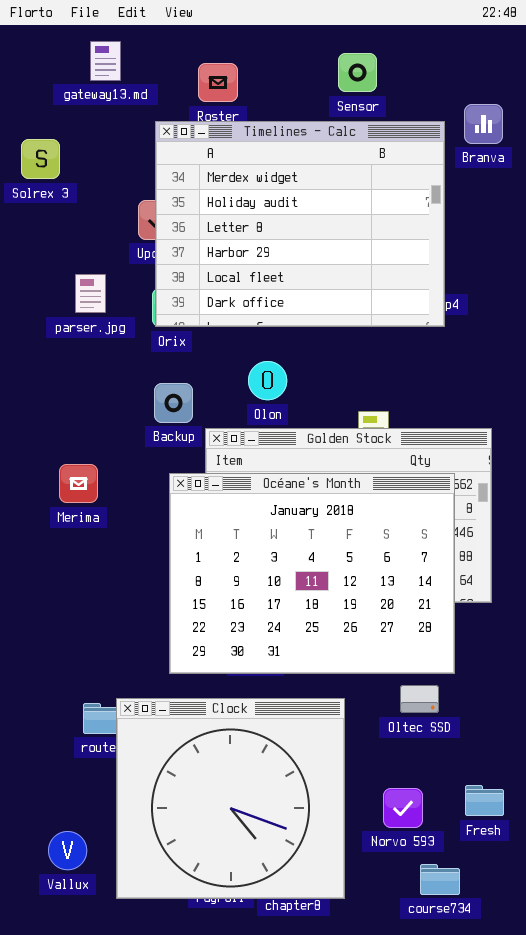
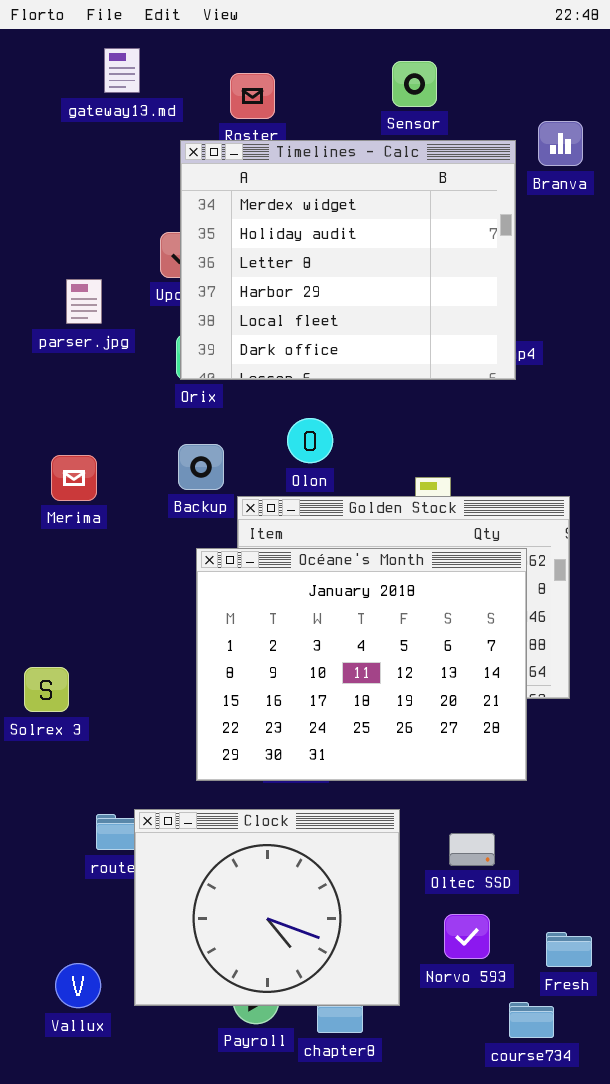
Solrex 3: [21,139,60,179] -> [24,667,69,712], moved
parser.jpg: [75,274,106,313] -> [66,279,102,324], moved
Merima: [59,464,98,503] -> [51,455,97,501], moved
Oltec SSD: [400,685,439,713] -> [449,833,495,866], moved
Clock: [116,698,345,899] -> [134,809,400,1006], resized
Fresh: [465,785,504,816] -> [546,932,592,967], moved
course734: [420,864,460,895] -> [509,1002,554,1038], moved

